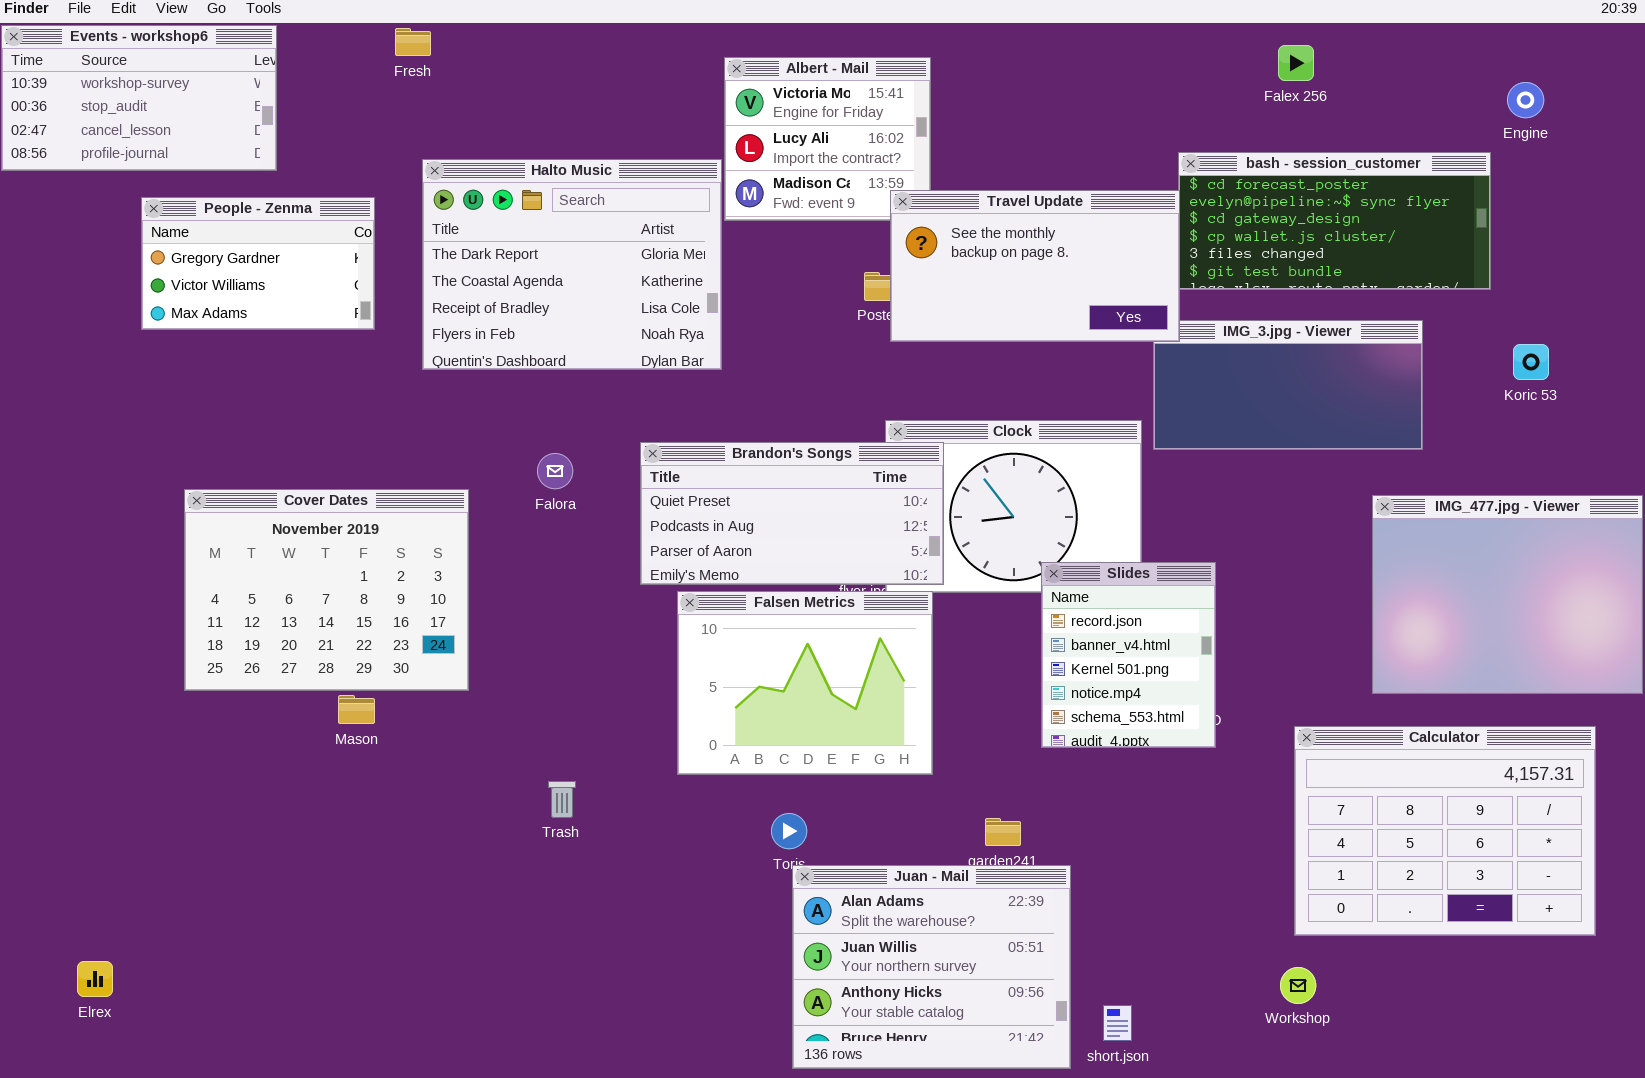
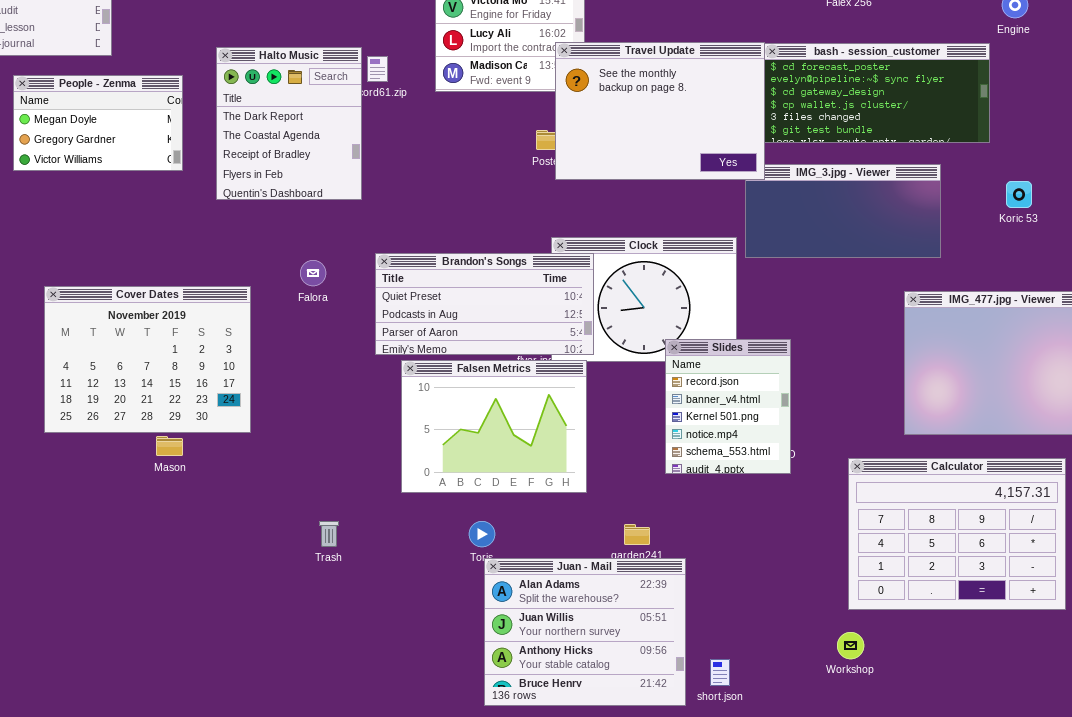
Halto Music: [422,159,722,370] -> [216,47,362,200], resized
Travel Update: [890,190,1180,342] -> [555,42,765,180], resized
People - Zenma: [141,197,375,330] -> [13,75,183,171], scrolled up 1 row
Trash: [548,781,576,818] -> [319,521,339,547], moved

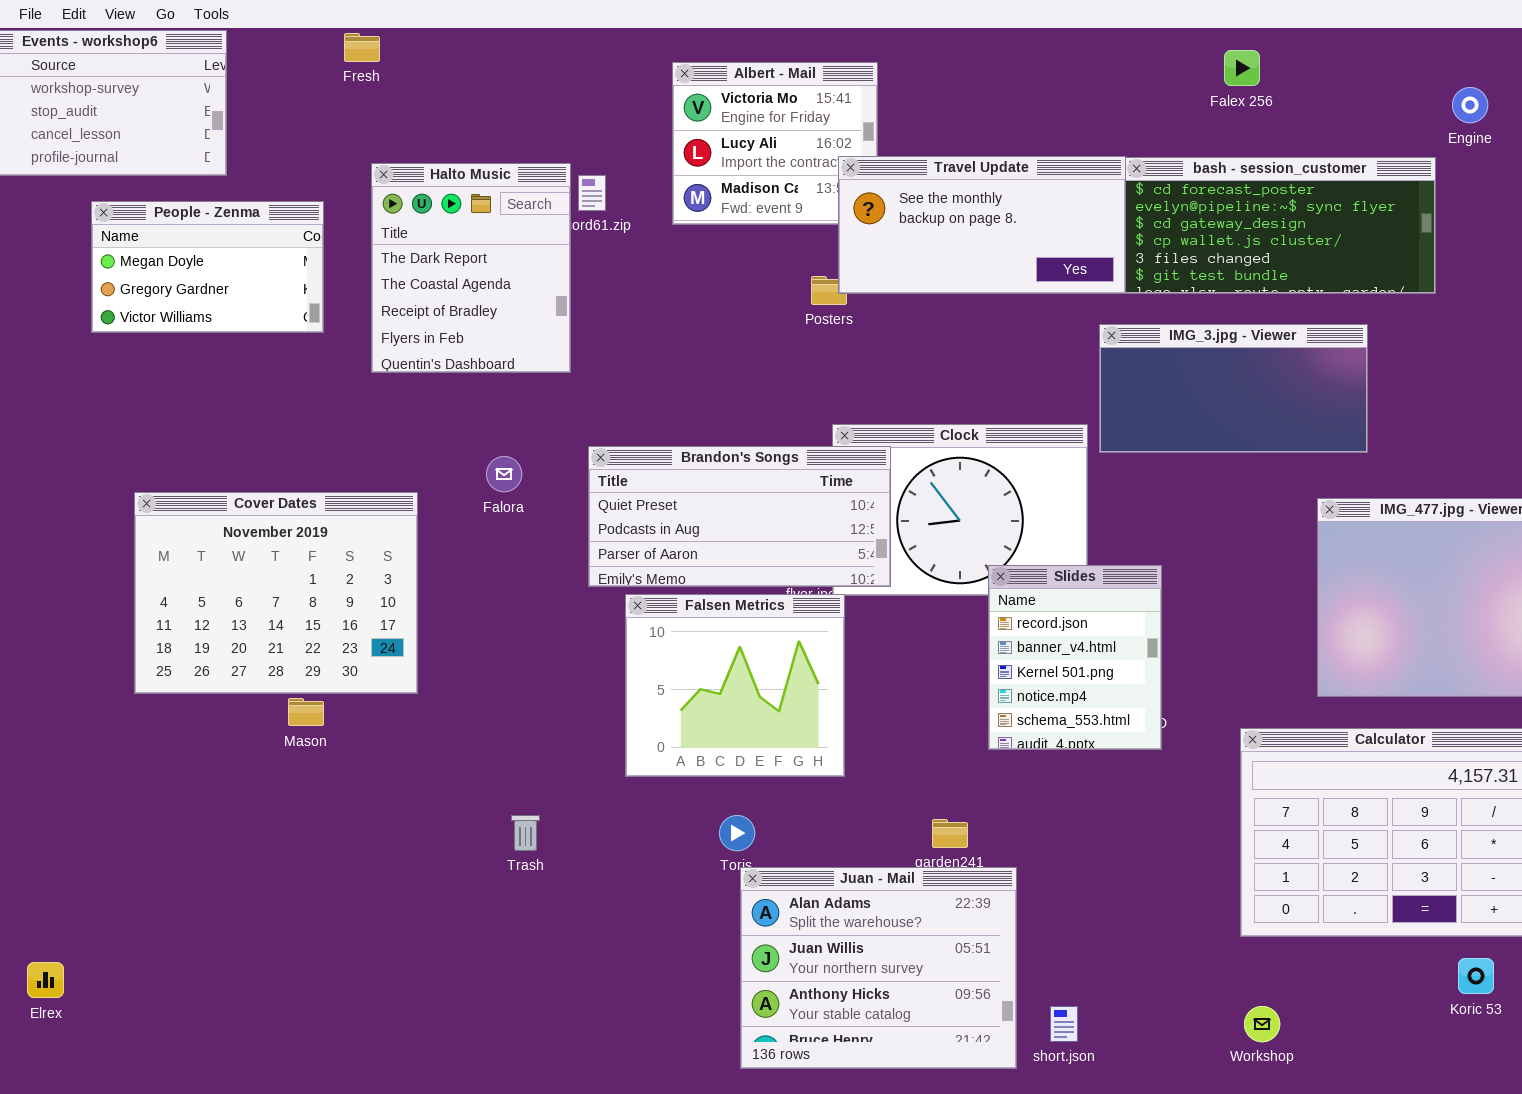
Travel Update: [555,42,765,180] -> [838,156,1126,294], resized
Koric 53: [1006,181,1032,208] -> [1458,958,1494,994], moved
Falsen Metrics: [401,360,587,493] -> [625,594,845,777], resized
Workshop: [837,632,864,659] -> [1244,1006,1280,1042], moved

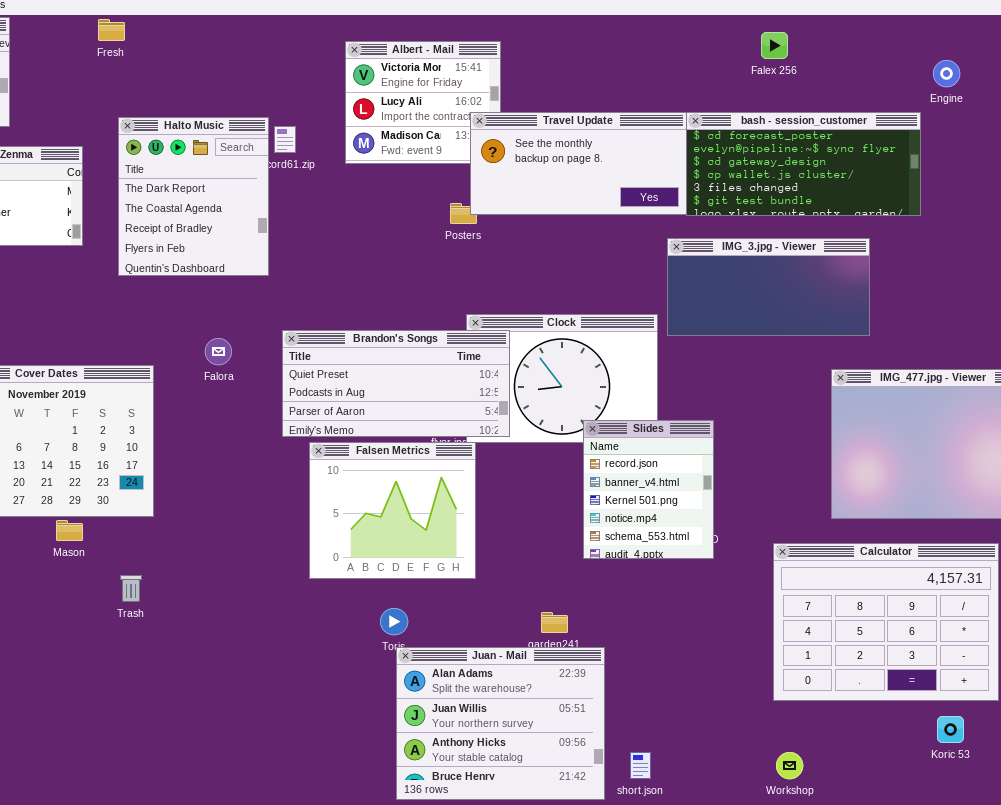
Trash: [511,815,540,851] -> [120,575,142,602], moved

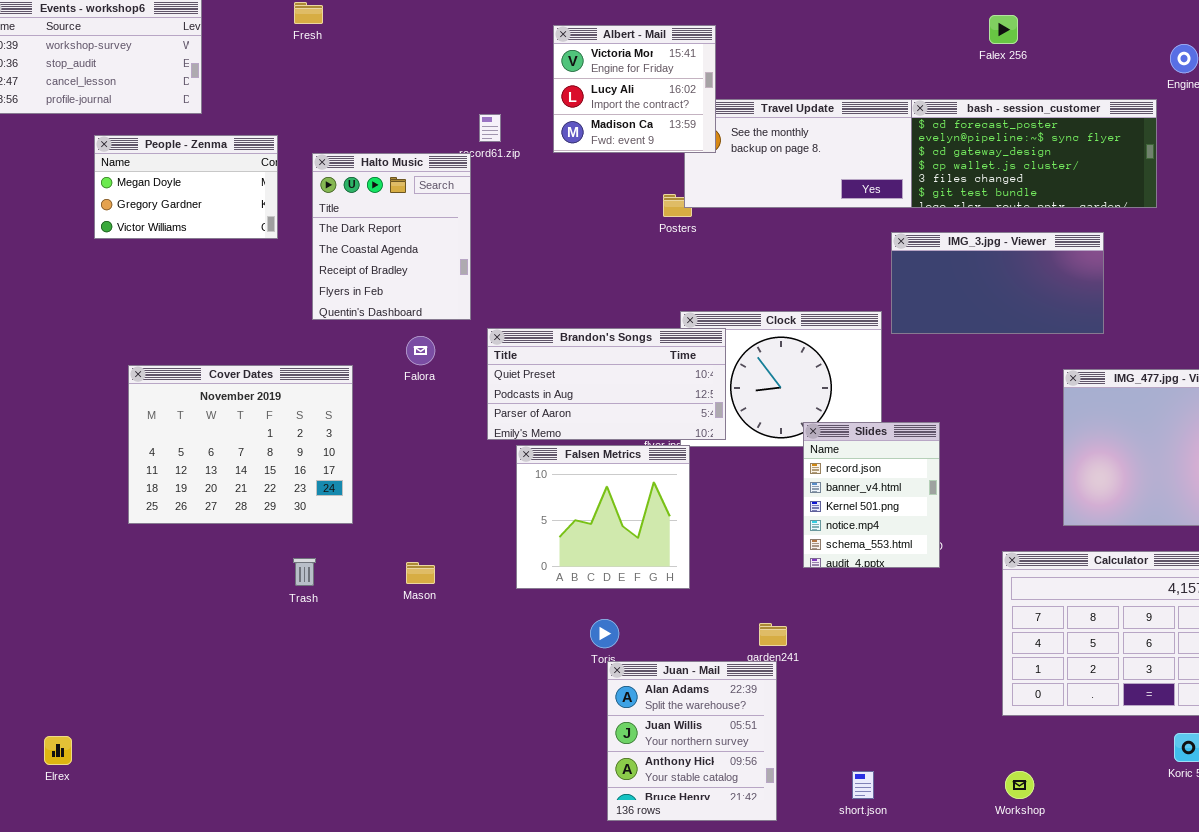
Albert - Mail: [345,41,501,164] -> [553,25,716,153], raised
Halto Music: [118,117,269,276] -> [312,153,471,320], moved
Mason: [56,520,83,541] -> [406,562,435,584], moved
Trash: [120,575,142,602] -> [293,558,316,586], moved
Juan - Mail: [396,647,605,800] -> [607,661,777,821], resized

